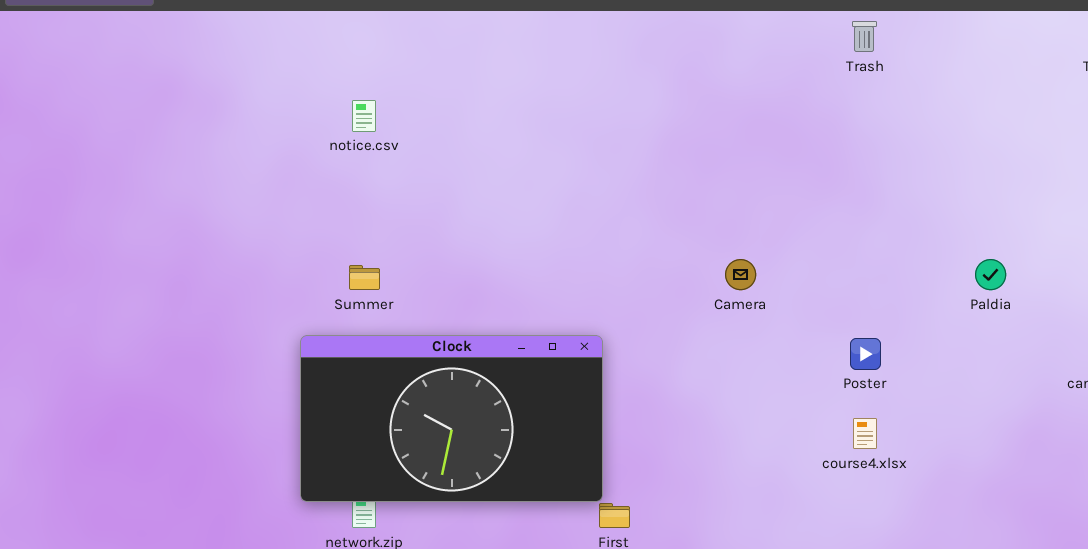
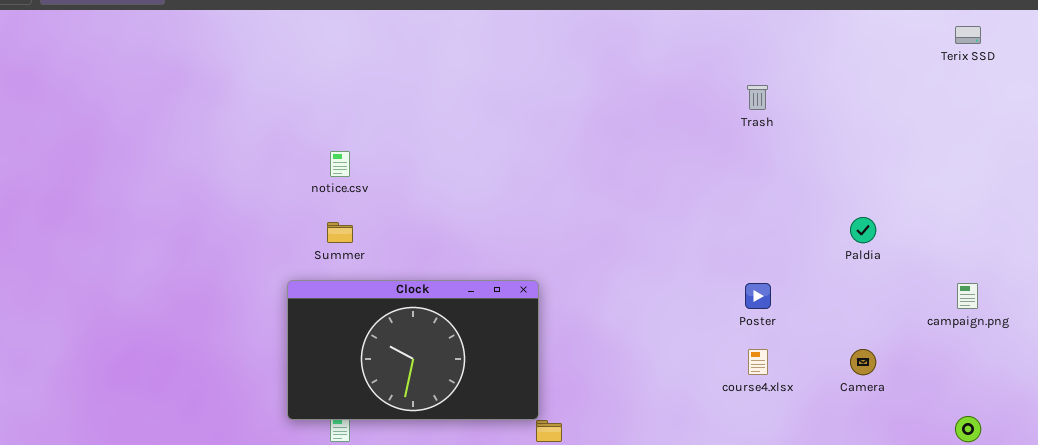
Trash: [852,21,877,52] -> [747,85,768,110], moved
notice.csv: [352,100,376,132] -> [330,151,350,177], moved
Camera: [725,259,756,290] -> [850,349,876,375], moved

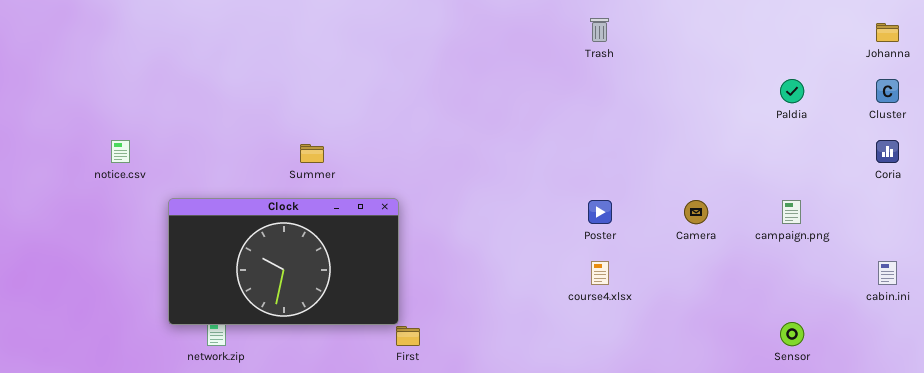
notice.csv: [330,151,350,177] -> [111,140,130,163], moved
Paldia: [850,217,876,243] -> [780,79,804,103], moved
Summer: [327,222,353,243] -> [300,144,324,163], moved
Camera: [850,349,876,375] -> [684,200,708,224], moved

